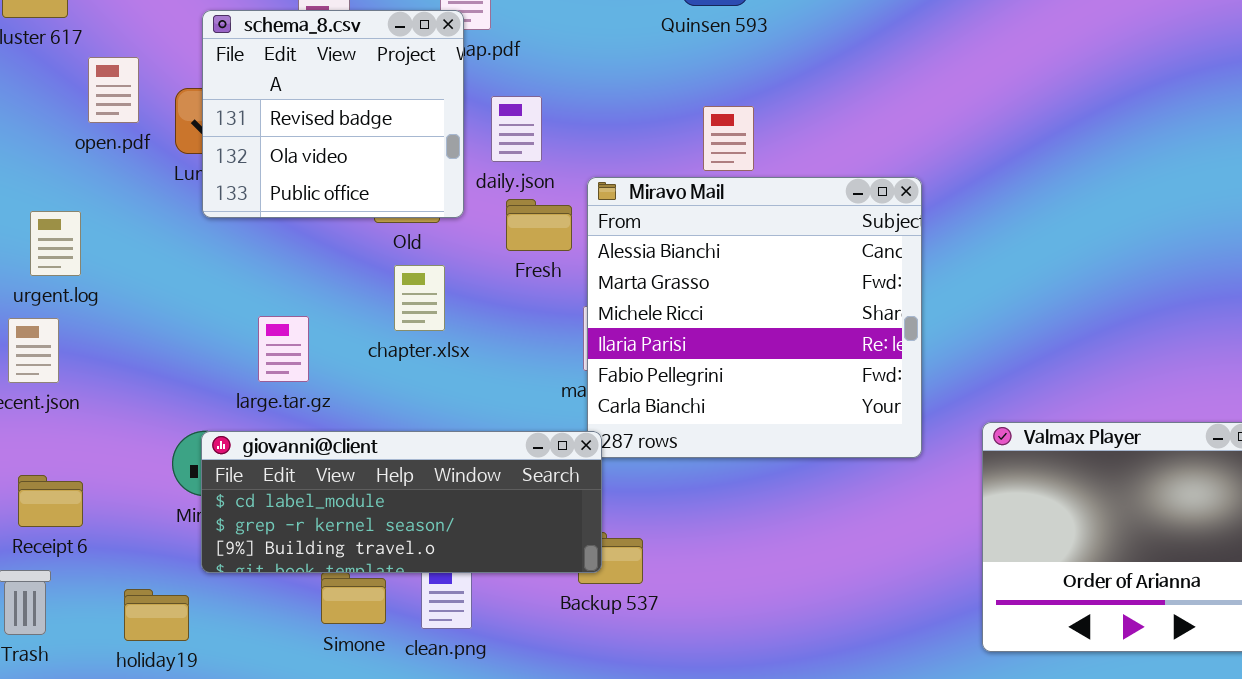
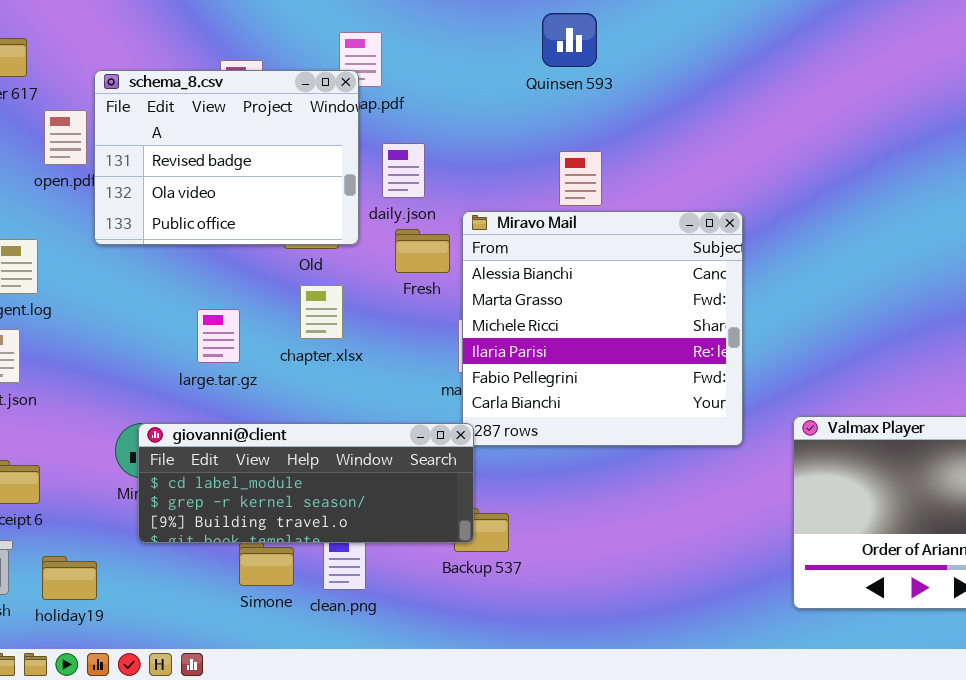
schema_8.csv: [202,10,464,218] -> [94,70,359,245], resized
large.tar.gz: [258,316,309,382] -> [197,309,240,363], moved
holiday19: [124,589,189,641] -> [42,556,97,600], moved

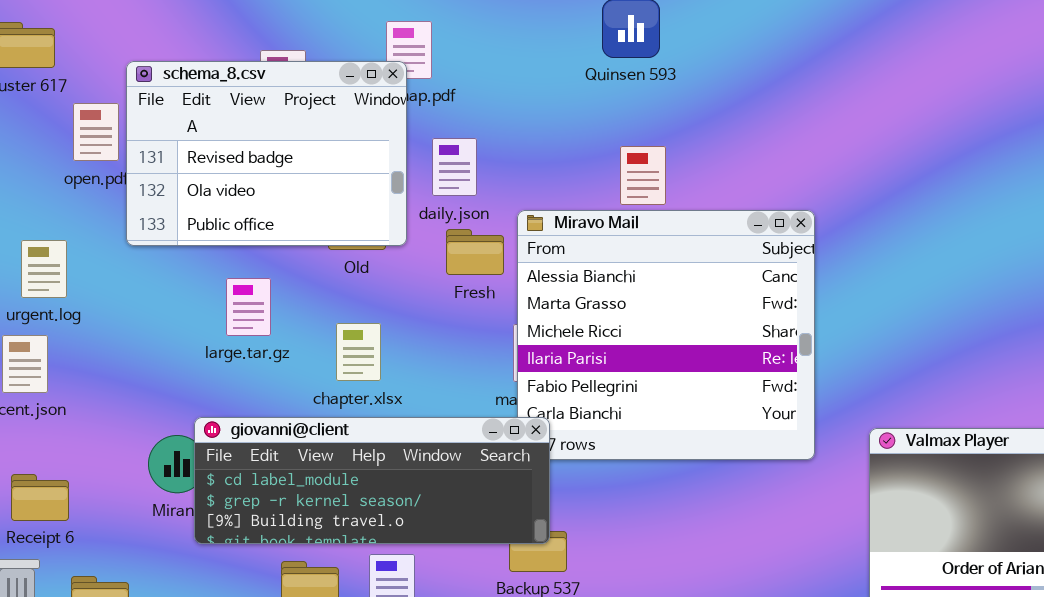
chapter.xlsx: [300,285,343,339] -> [336,323,381,381], moved
large.tar.gz: [197,309,240,363] -> [226,278,271,336], moved
giovanni@client: [138,423,474,543] -> [194,417,550,544], moved

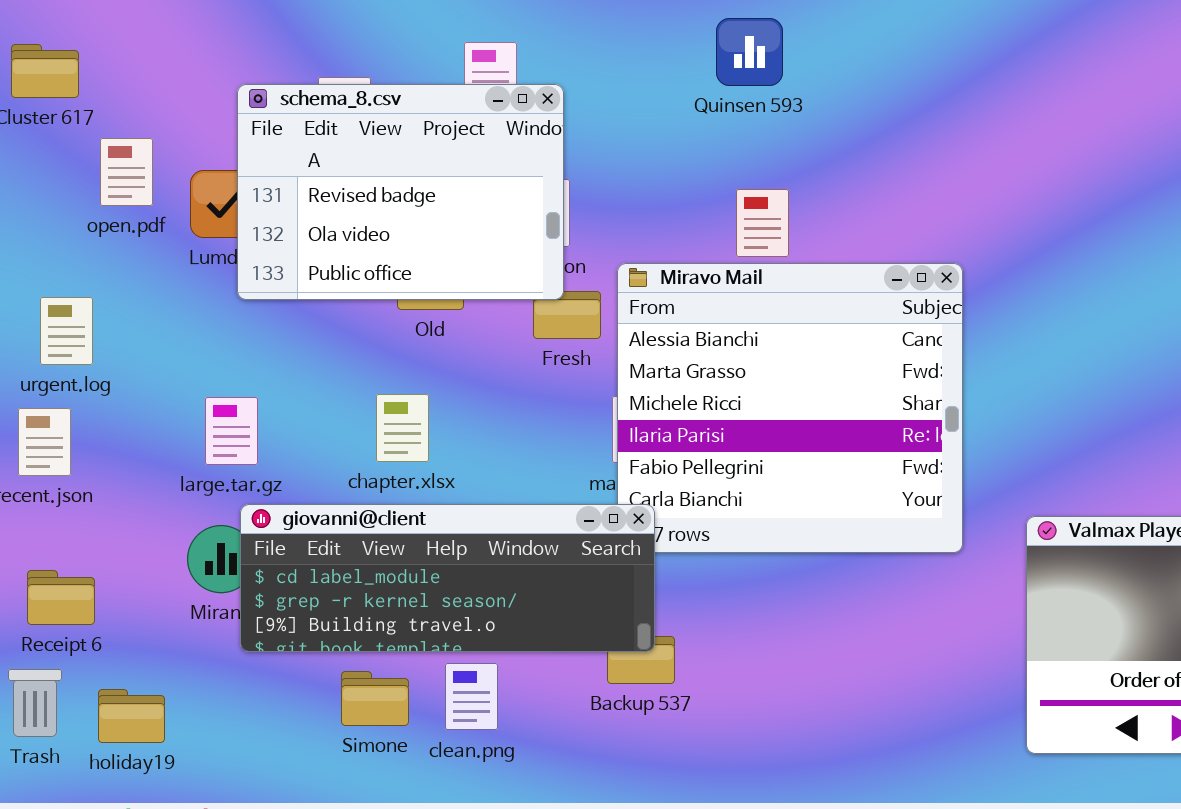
schema_8.csv: [126,61,407,246] -> [237,84,564,300], moved
large.tar.gz: [226,278,271,336] -> [205,397,258,465], moved
chapter.xlsx: [336,323,381,381] -> [376,394,429,462], moved

